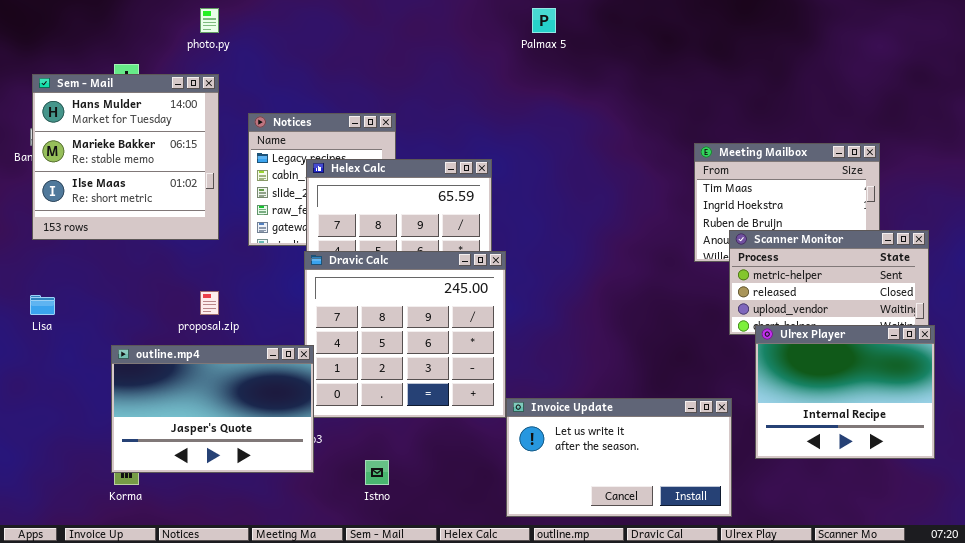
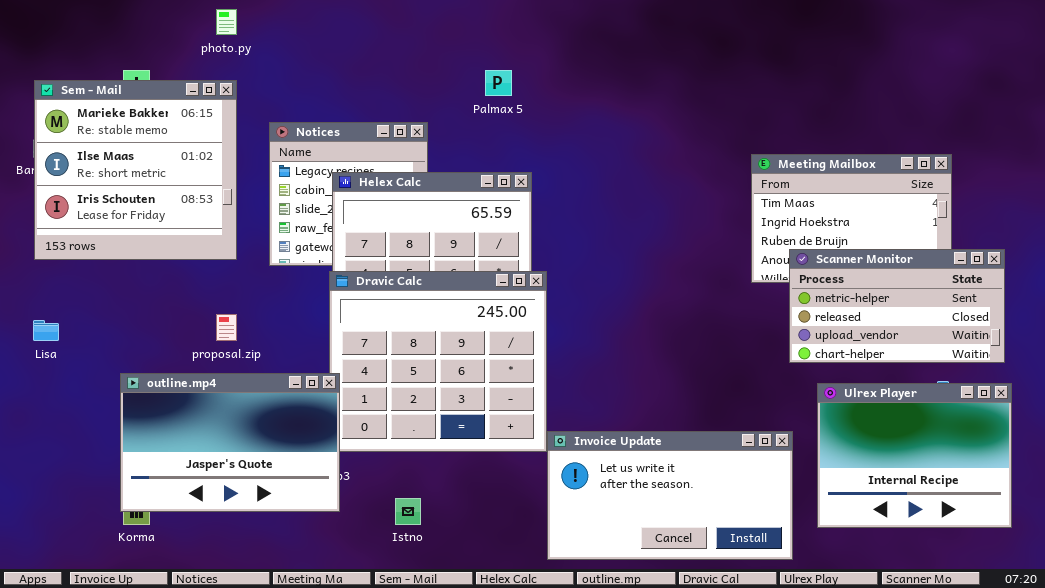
Palmax 5: [532,8,556,33] -> [485,70,512,96], moved
Sem - Mail: [32,74,219,240] -> [34,80,237,260], scrolled down 1 row
Ulrex Player: [755,325,935,459] -> [817,383,1012,528], moved

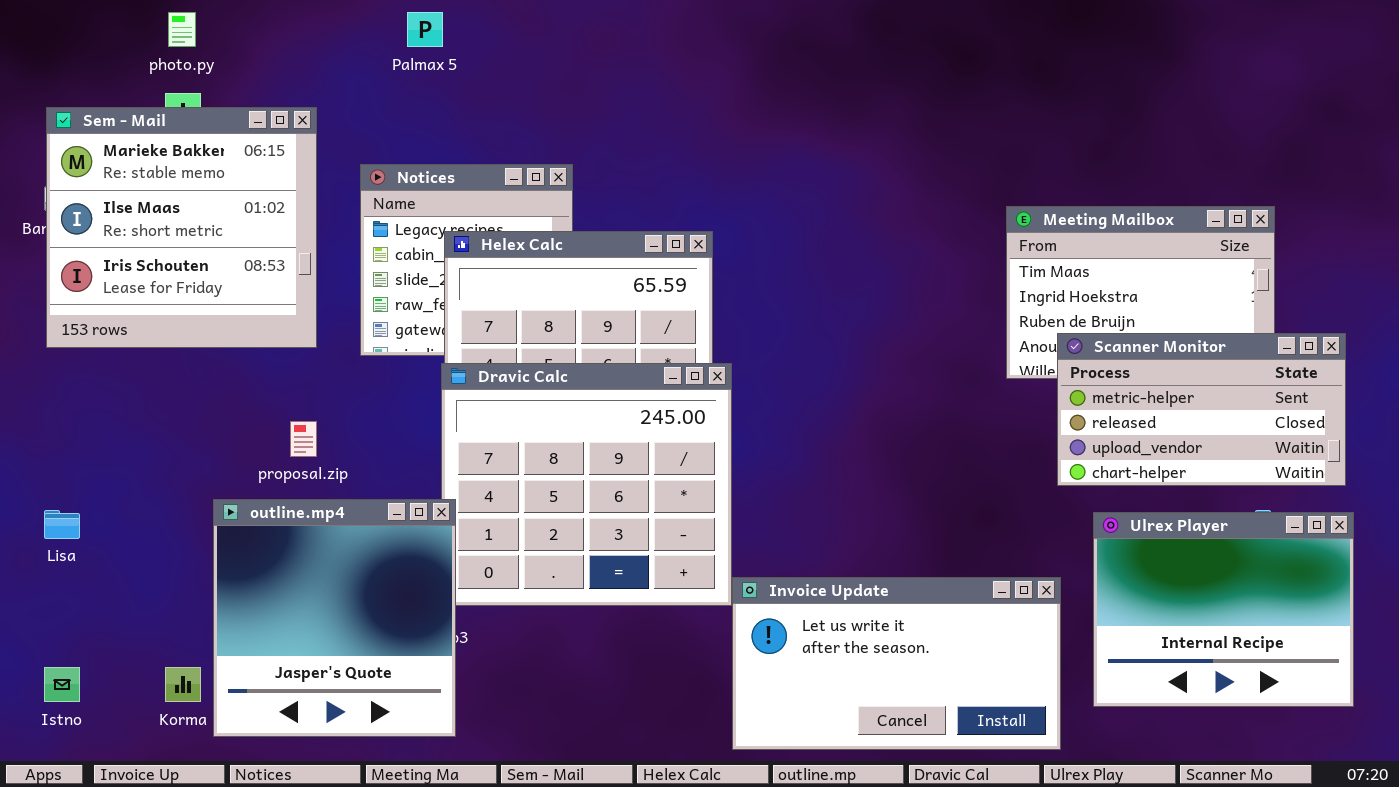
photo.py: [216,9,237,35] -> [168,12,196,47], moved
Palmax 5: [485,70,512,96] -> [407,12,443,47], moved
Lisa: [33,320,59,341] -> [44,510,80,539], moved
outline.mp4: [120,373,340,512] -> [213,499,456,737], resized
Istno: [395,498,421,525] -> [44,667,80,702], moved

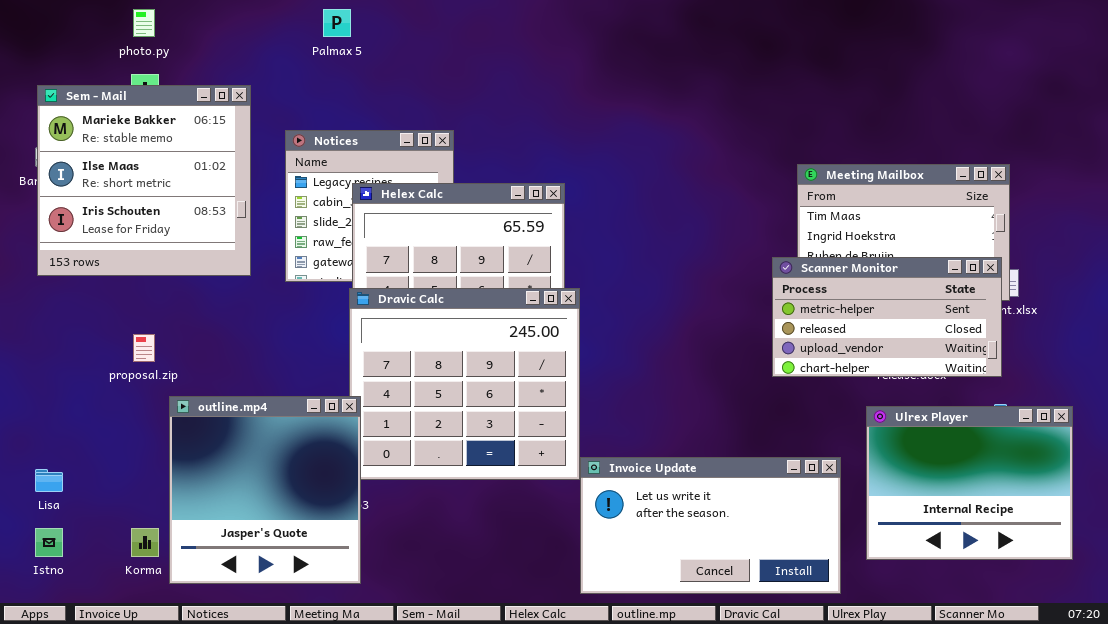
Scanner Monitor: [1057,333,1346,486] -> [772,257,1002,377], moved
proposal.zip: [290,421,317,457] -> [133,334,155,362], moved
Lisa: [44,510,80,539] -> [35,469,63,492], moved

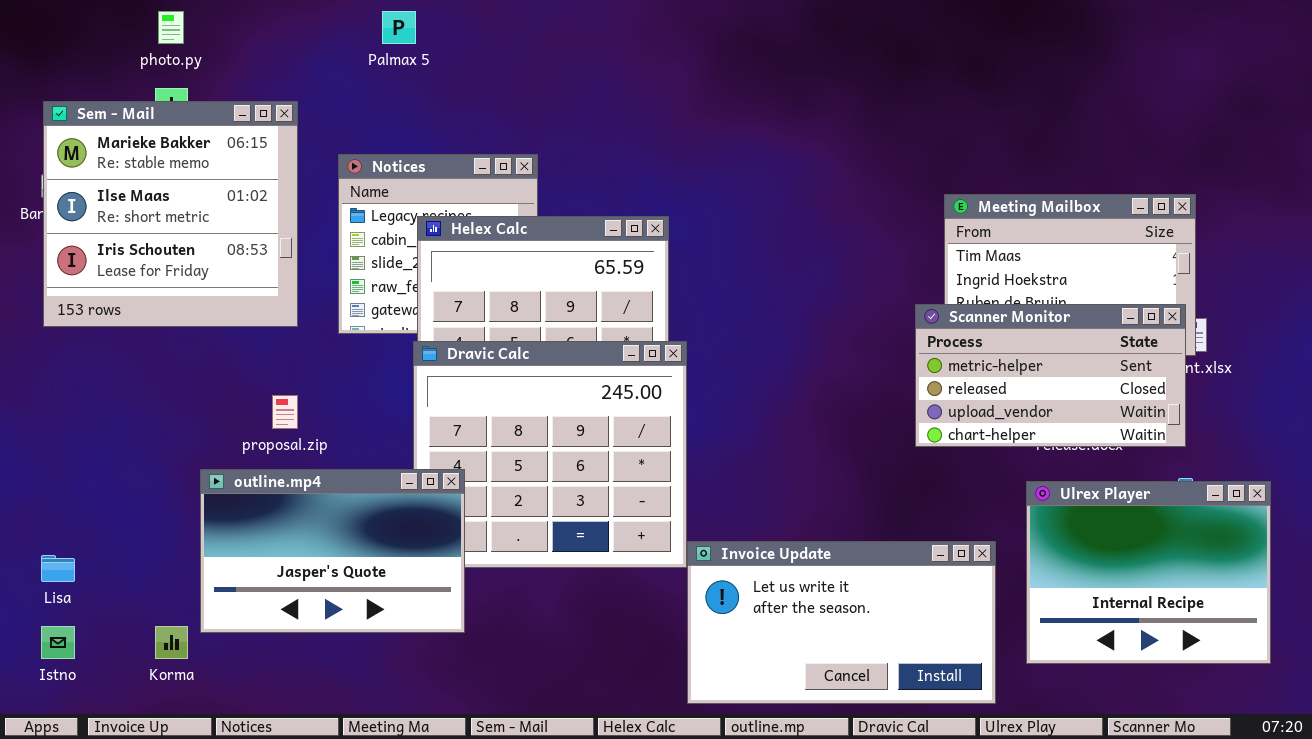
proposal.zip: [133,334,155,362] -> [272,395,298,429], moved
outline.mp4: [169,396,361,584] -> [200,469,465,633], resized

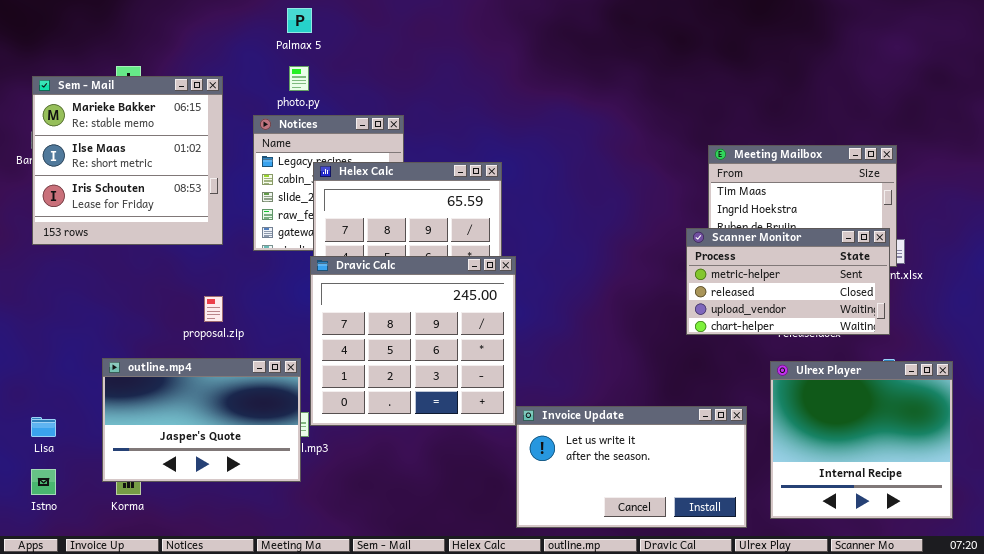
photo.py: [158,11,184,44] -> [289,66,309,91], moved
outline.mp4: [200,469,465,633] -> [102,358,301,482], moved
Ulrex Player: [1026,481,1271,664] -> [770,361,953,519], resized

